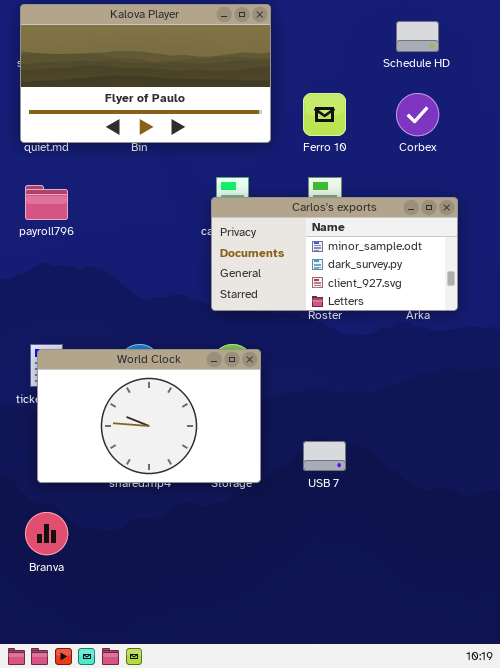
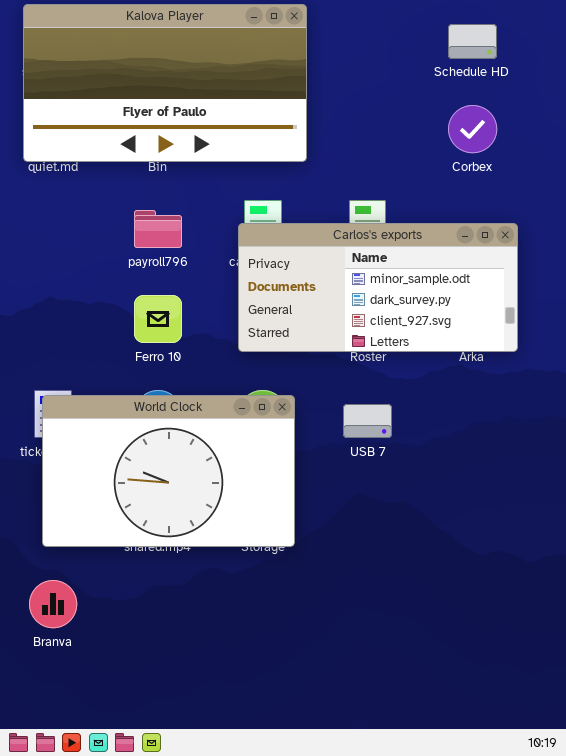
Ferro 10: [303,93,346,136] -> [134,295,182,343], moved
payroll796: [25,185,68,220] -> [134,210,182,248], moved
USB 7: [303,441,346,471] -> [343,404,392,438], moved

